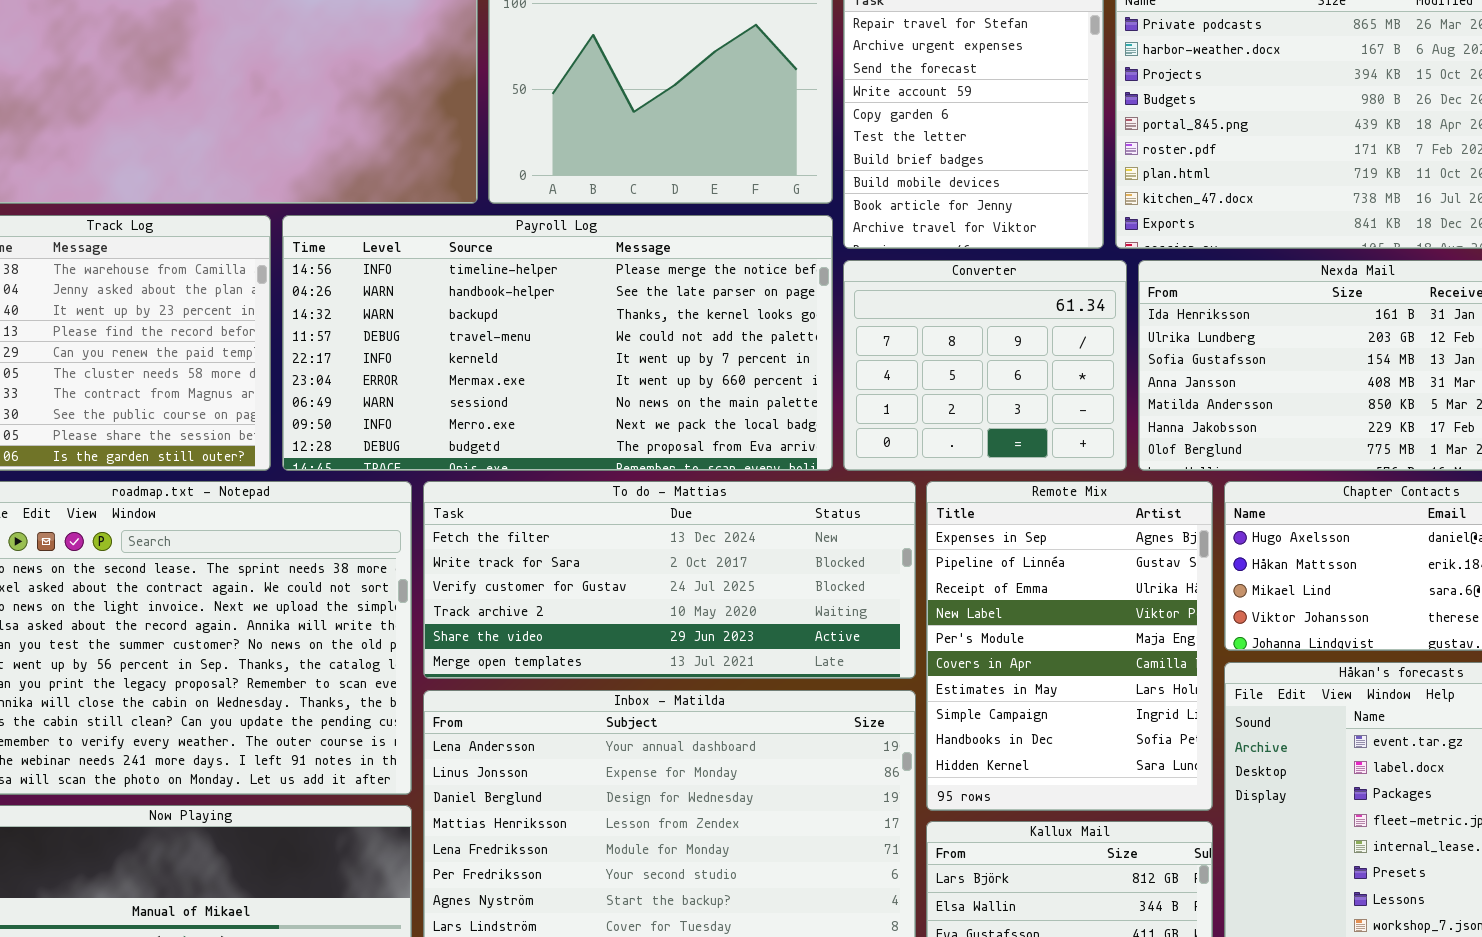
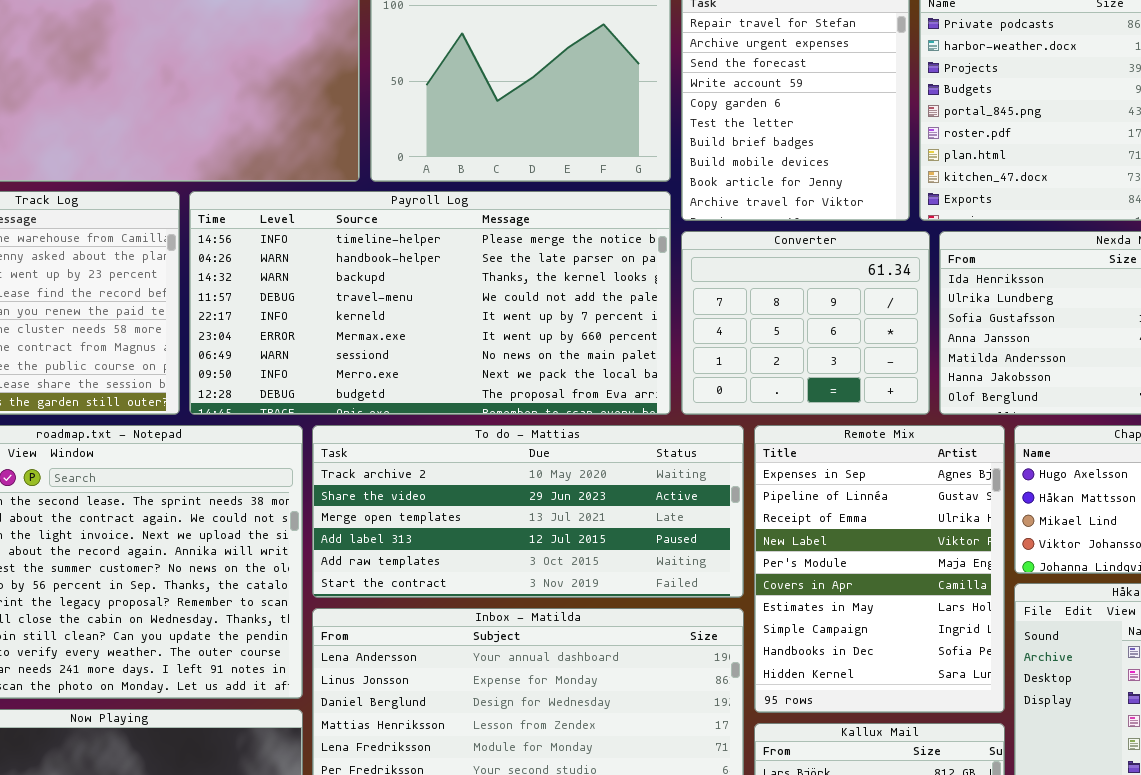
To do - Mattias: [423,481,916,679] -> [312,425,744,598], scrolled down 3 rows

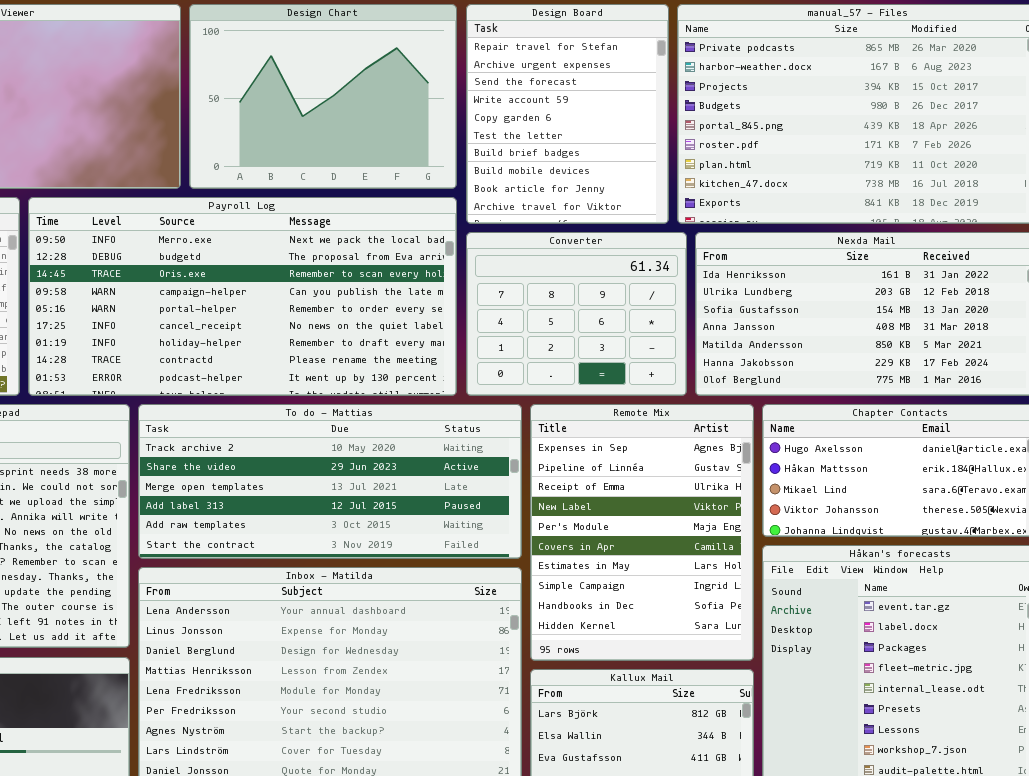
Payroll Log: [189,191,671,415] -> [28,197,457,396], scrolled down 7 rows

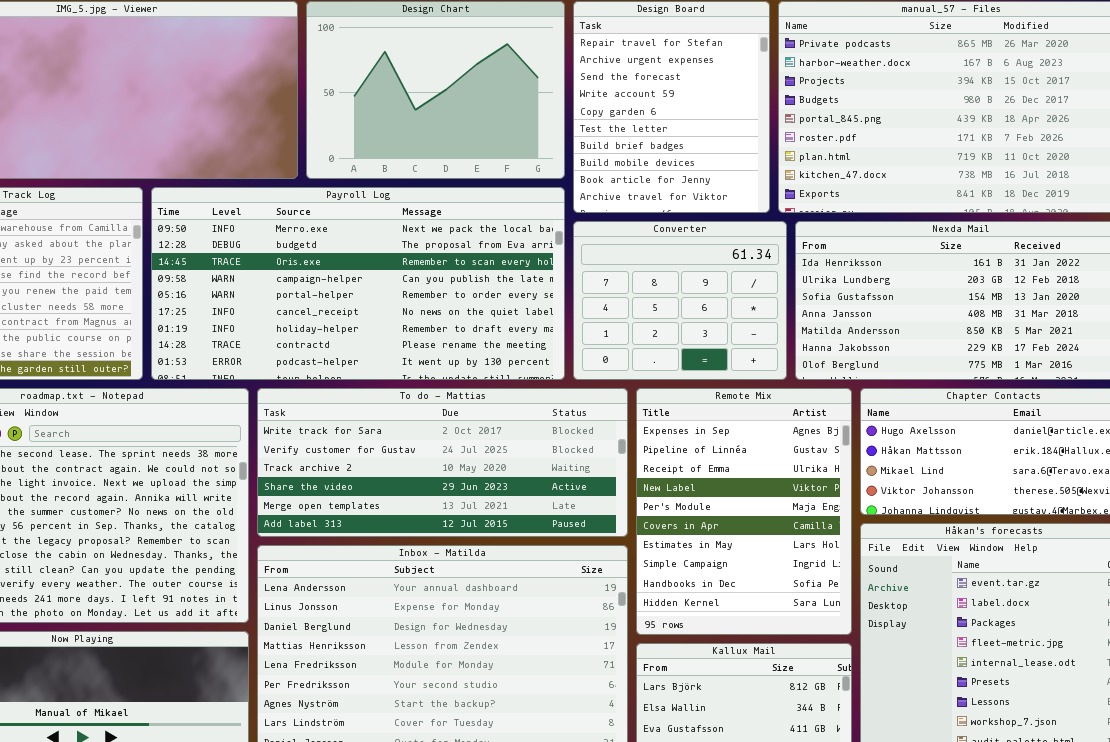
To do - Mattias: [138,404,522,559] -> [257,388,628,537], scrolled up 2 rows

